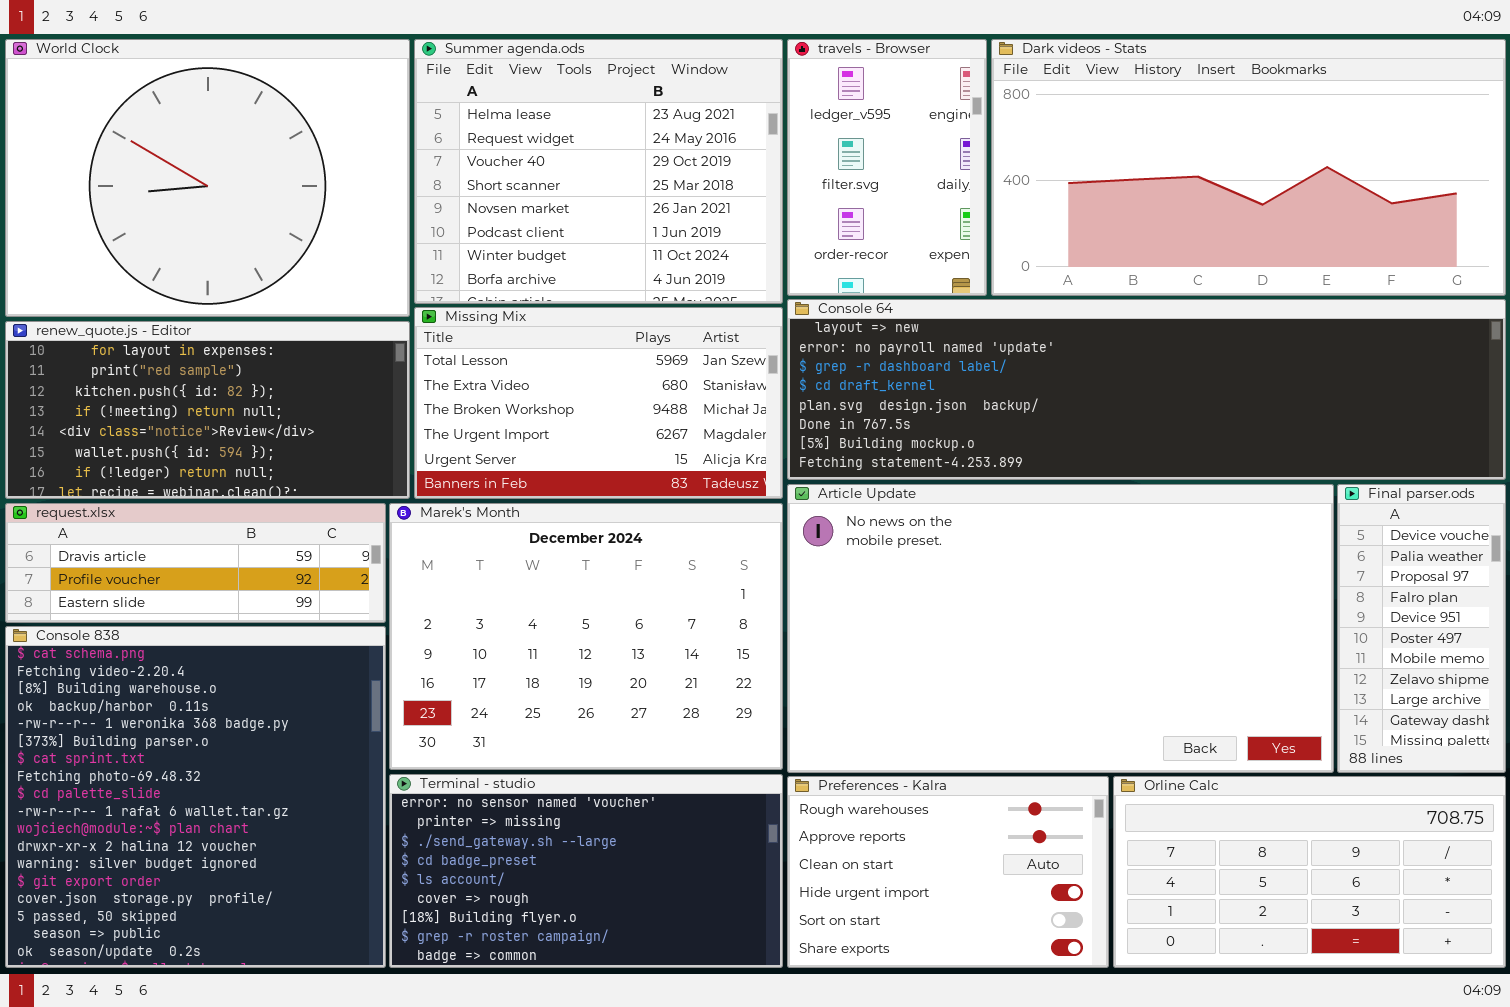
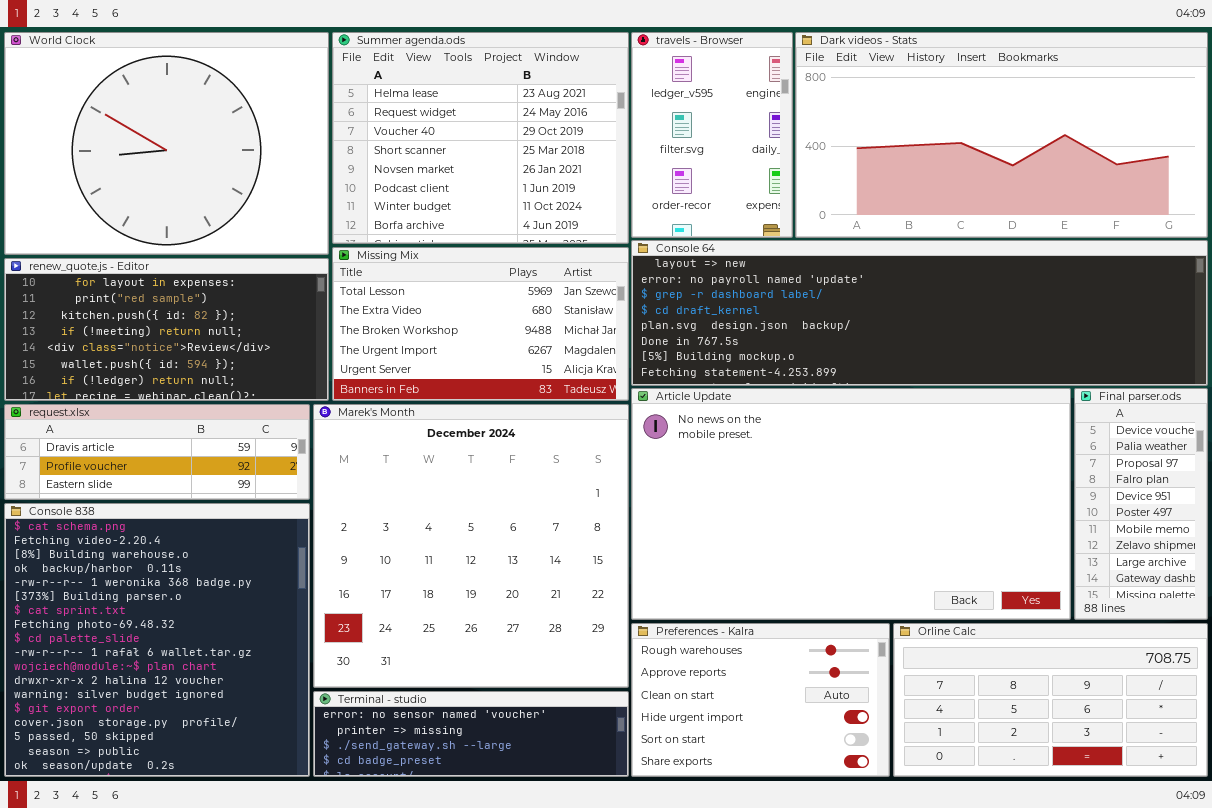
Marek's Month: [389,503,783,770] -> [313,404,629,688], resized
Terminal - studio: [389,774,783,968] -> [313,691,629,777], resized

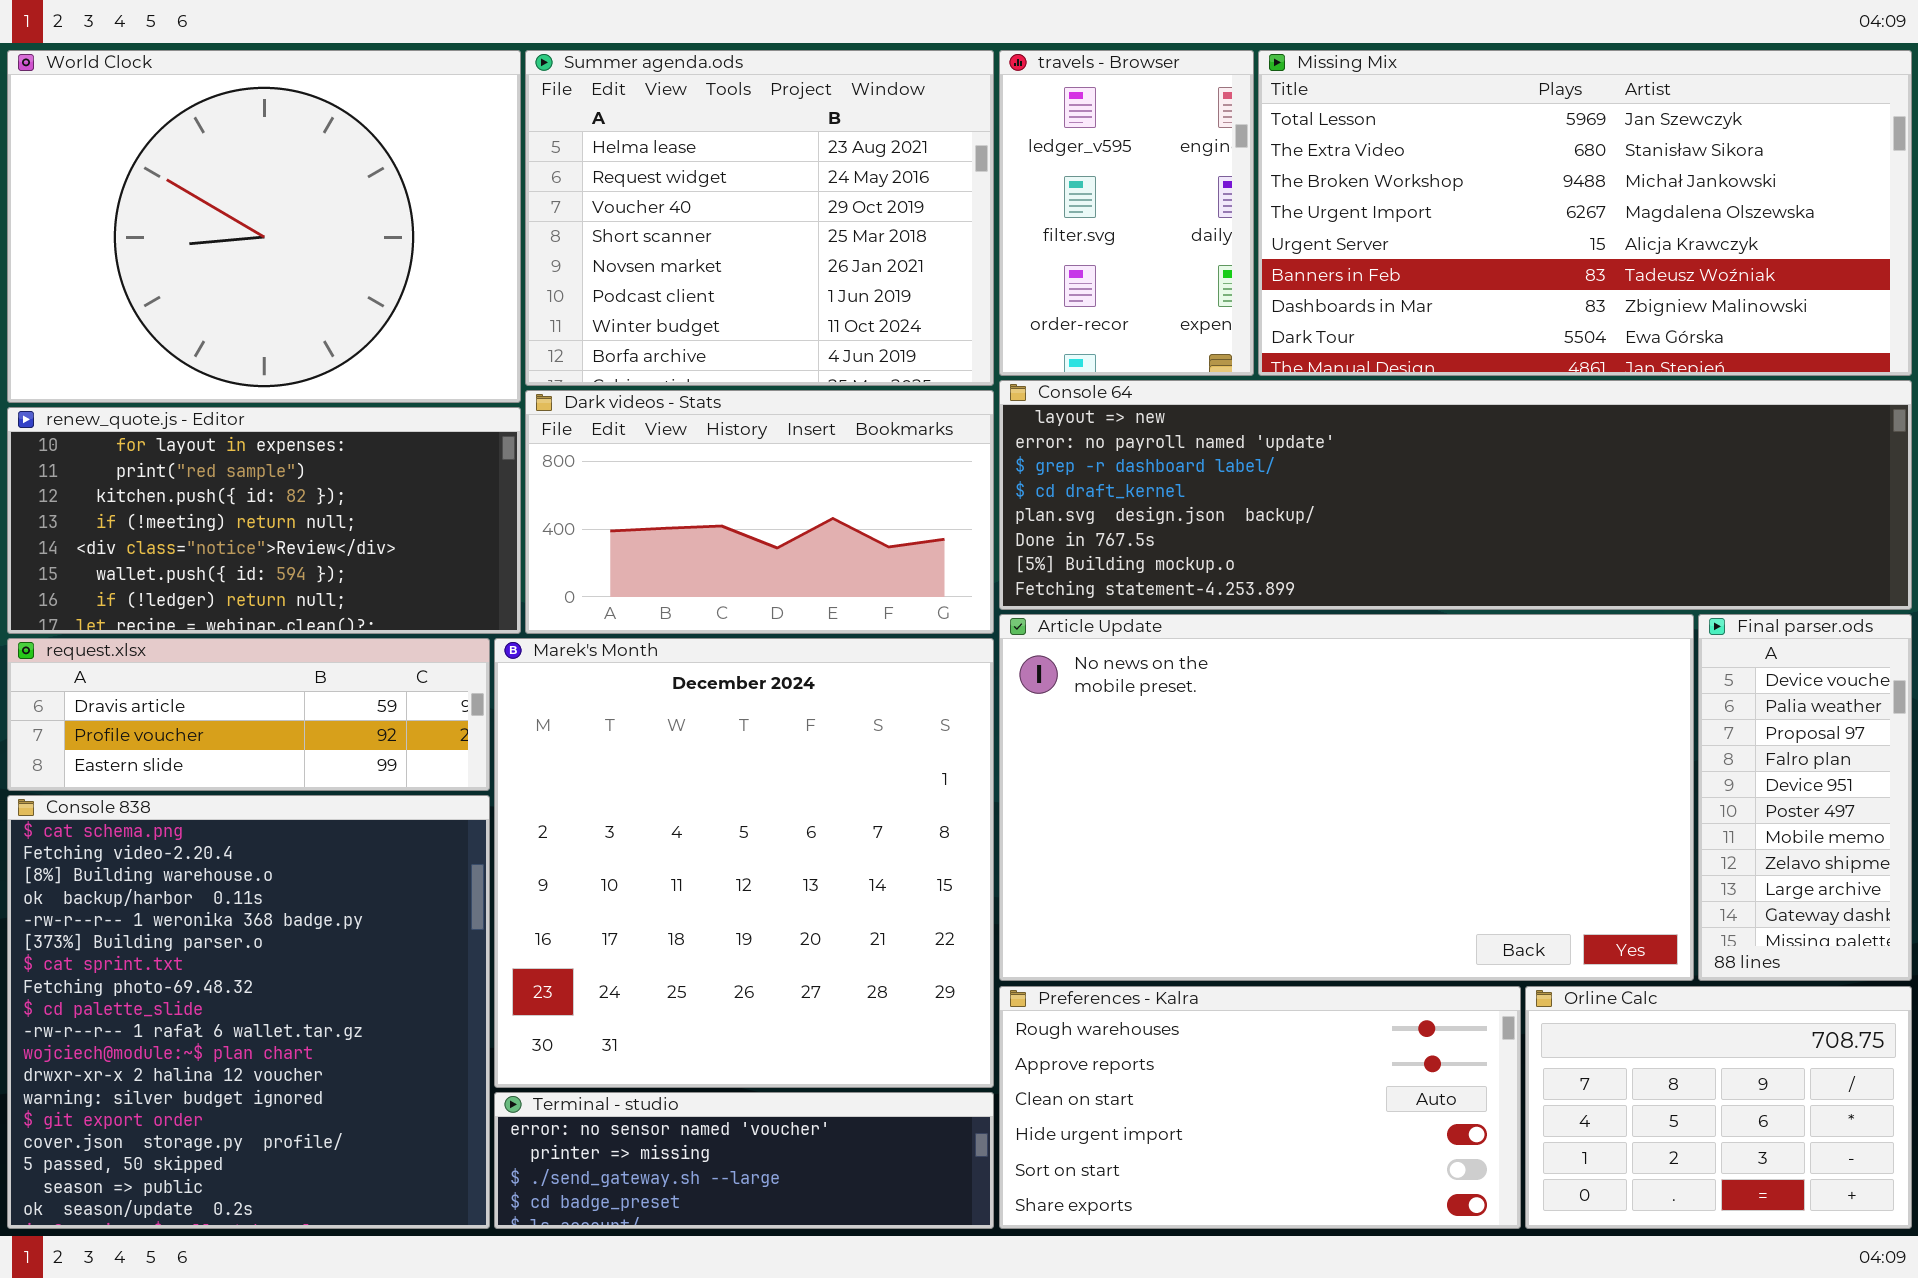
Dark videos - Stats: [795,32,1208,238] -> [525,390,994,634], moved, resized
Missing Mix: [332,247,629,401] -> [1258,50,1912,376], moved, resized
Preferences - Kalra: [631,623,890,777] -> [999,986,1521,1229], resized
Orline Calc: [893,623,1208,777] -> [1525,986,1912,1229], resized

